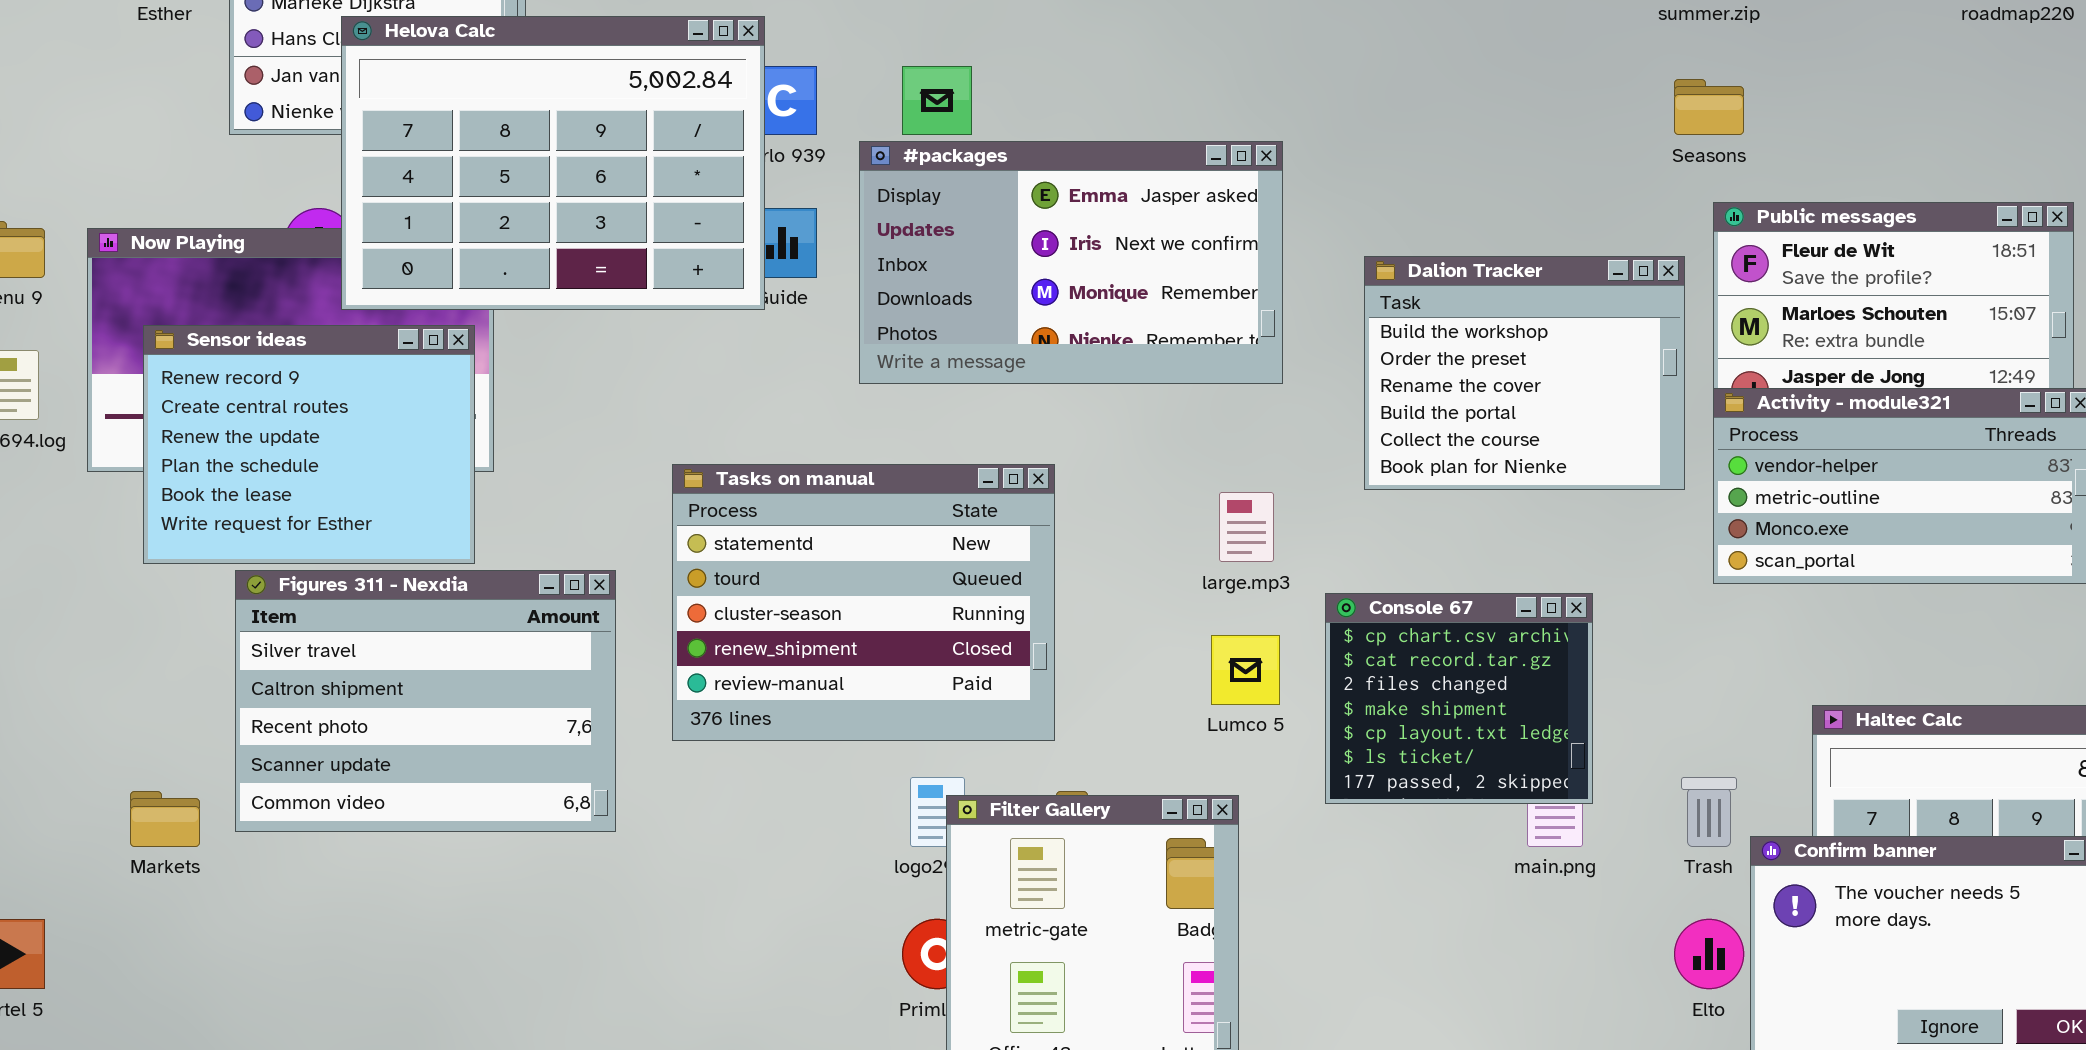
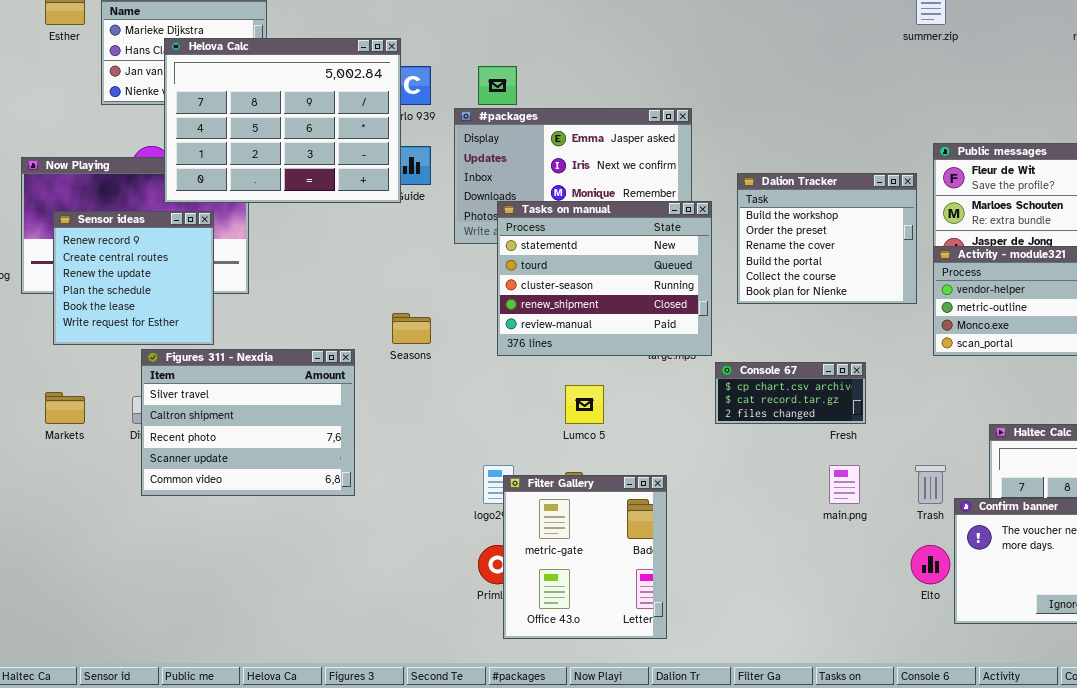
Seasons: [1674,79,1744,135] -> [392,313,431,344], moved
Sensor ideas: [143,325,475,564] -> [53,211,214,345], resized
Tasks on manual: [672,464,1055,741] -> [497,201,712,356], moved
Figures 311 - Nexdia: [235,570,616,832] -> [141,349,355,496], moved
Console 67: [1325,593,1593,804] -> [715,362,866,424], resized
Lumco 5: [1211,635,1280,705] -> [565,385,604,424], moved
Markets: [130,791,200,847] -> [45,392,85,424], moved

